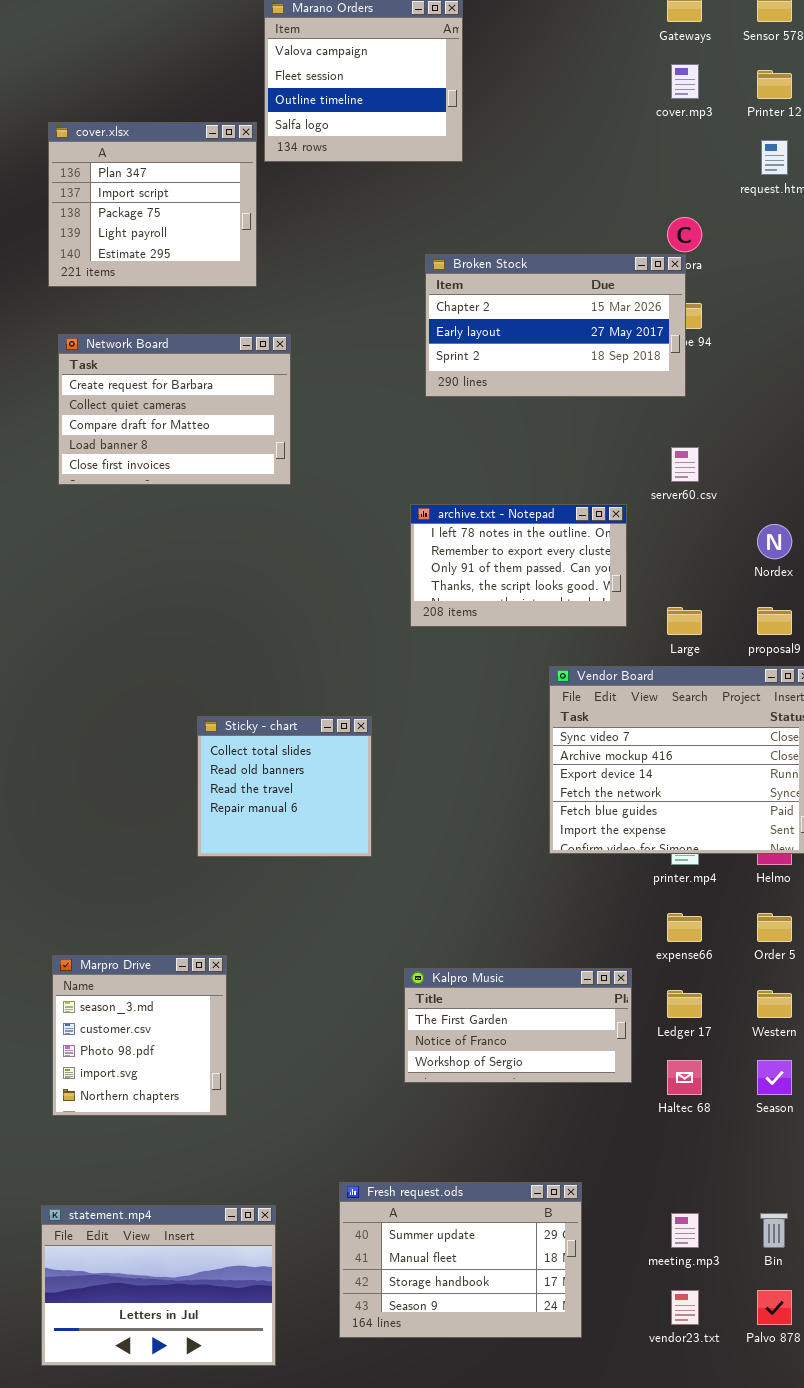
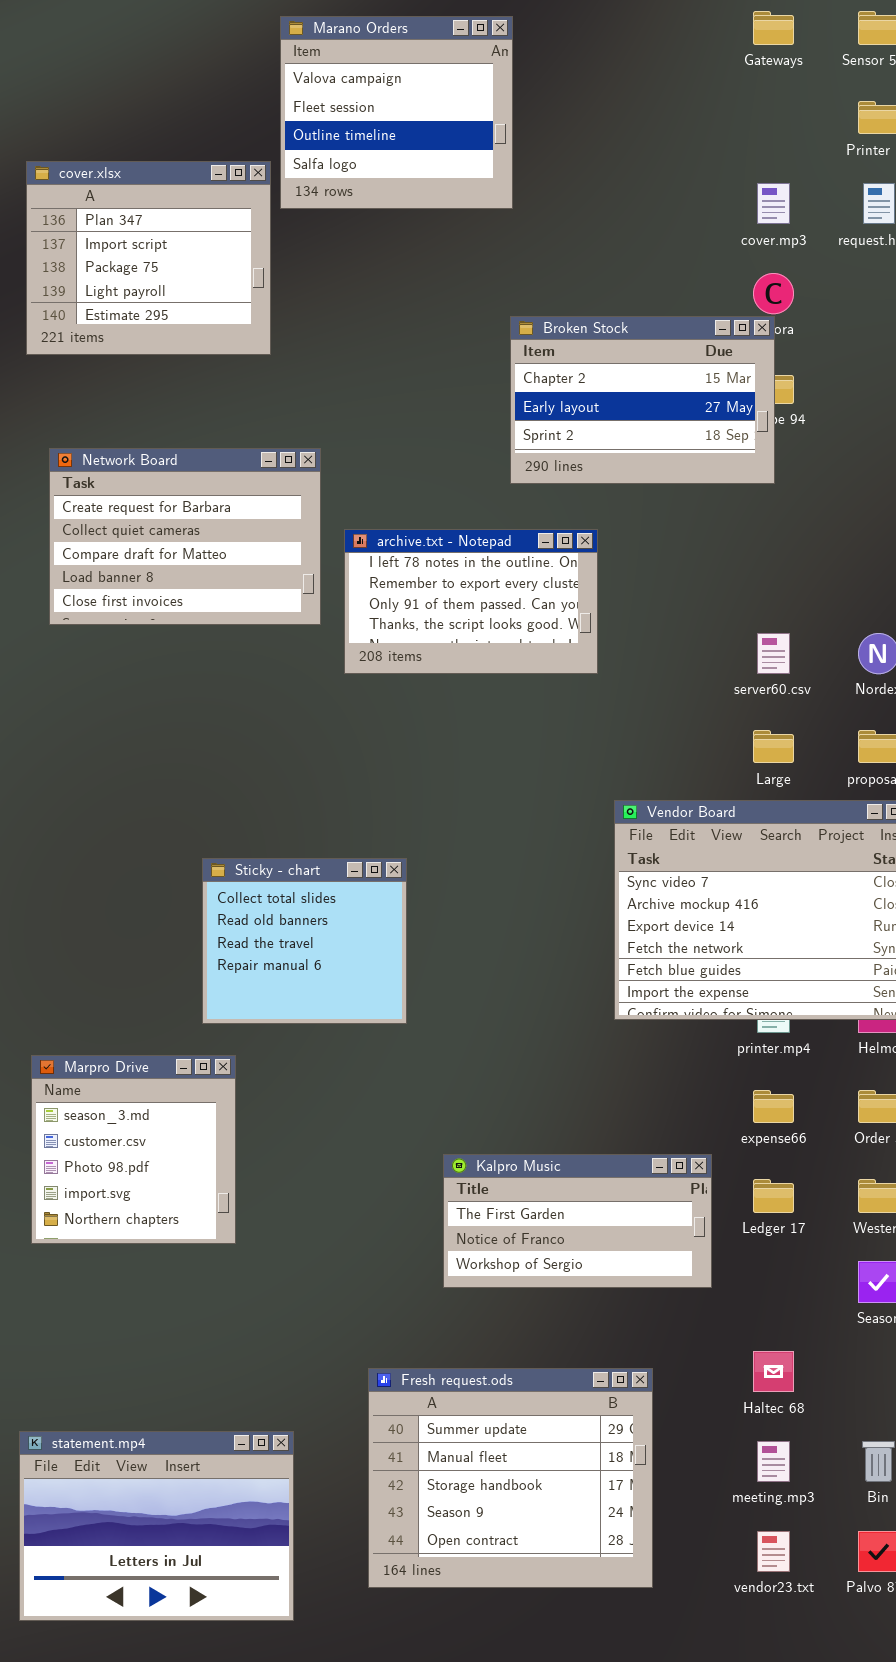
cover.mp3: [671,64,699,99] -> [757,183,790,224], moved
Broken Stock: [425,254,686,397] -> [510,316,775,484], resized
Network Board: [58,334,291,485] -> [49,448,321,625], moved
server60.csv: [671,447,699,482] -> [757,633,790,674], moved
archive.txt - Notepad: [410,504,627,627] -> [344,529,598,674], moved
Marpro Drive: [52,955,227,1116] -> [31,1055,236,1244], moved
Haltec 68: [667,1060,702,1095] -> [753,1351,794,1392], moved
Fresh request.ods: [339,1182,582,1338] -> [368,1368,653,1588], resized

